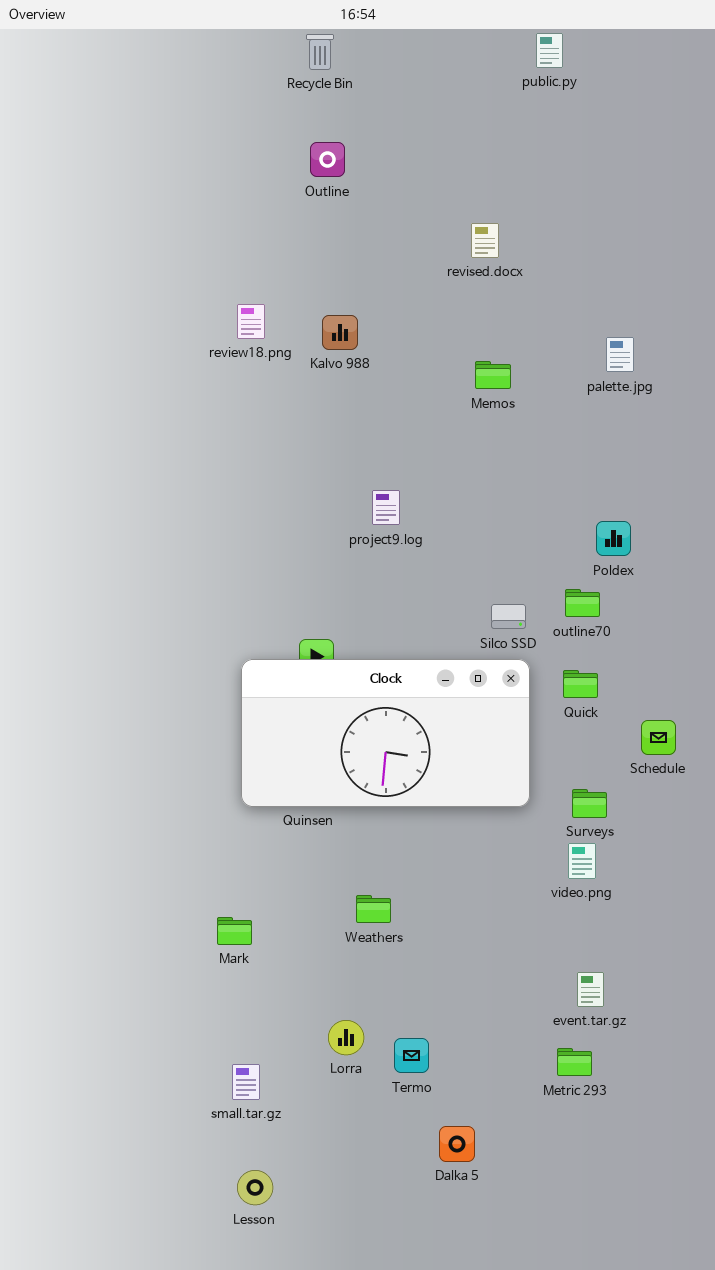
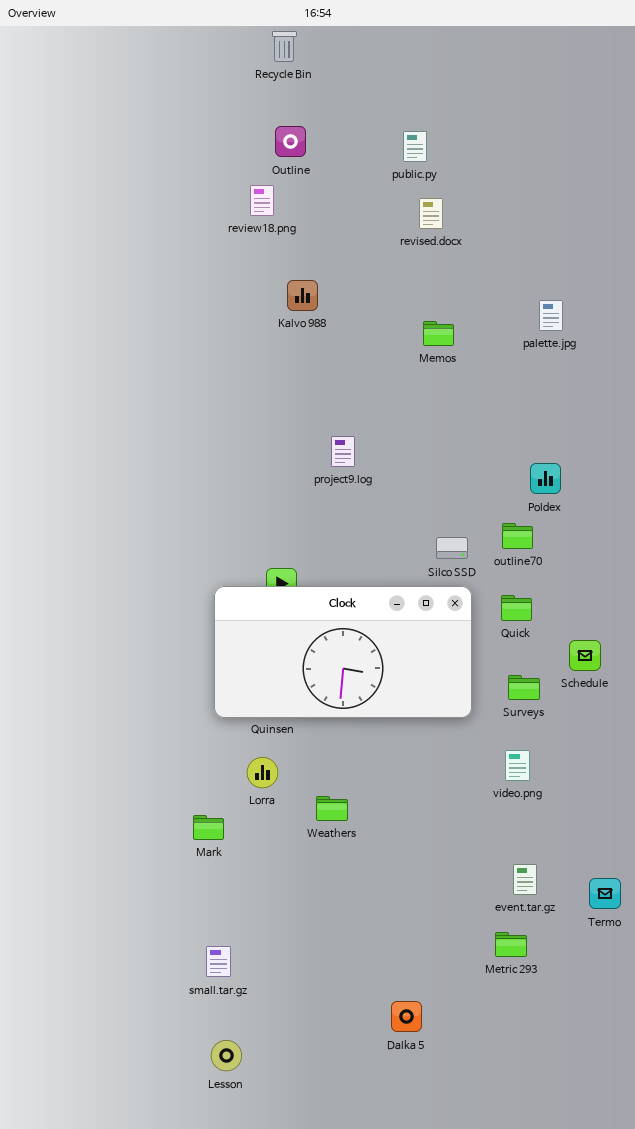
public.py: [536,33,563,68] -> [403,131,427,162], moved
review18.png: [237,304,265,339] -> [250,185,274,216], moved
Surveys: [572,789,607,818] -> [508,675,540,700], moved
Lorra: [328,1020,364,1055] -> [247,757,278,788], moved
Termo: [394,1038,429,1073] -> [589,878,621,909], moved

